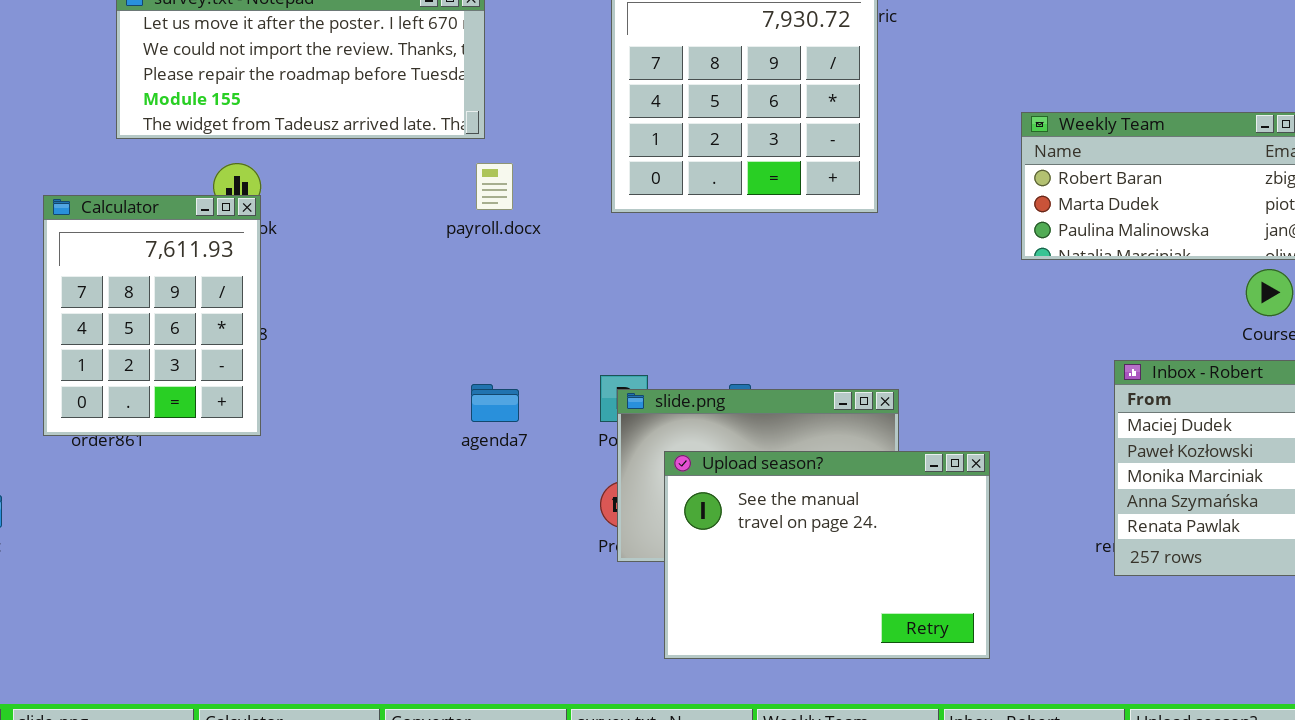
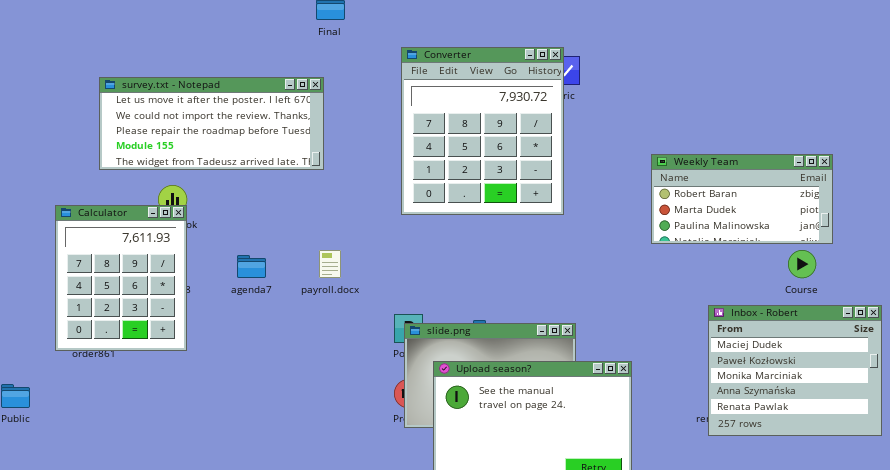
payroll.docx: [476,163,513,210] -> [319,250,341,278], moved
agenda7: [471,384,519,422] -> [237,255,266,278], moved

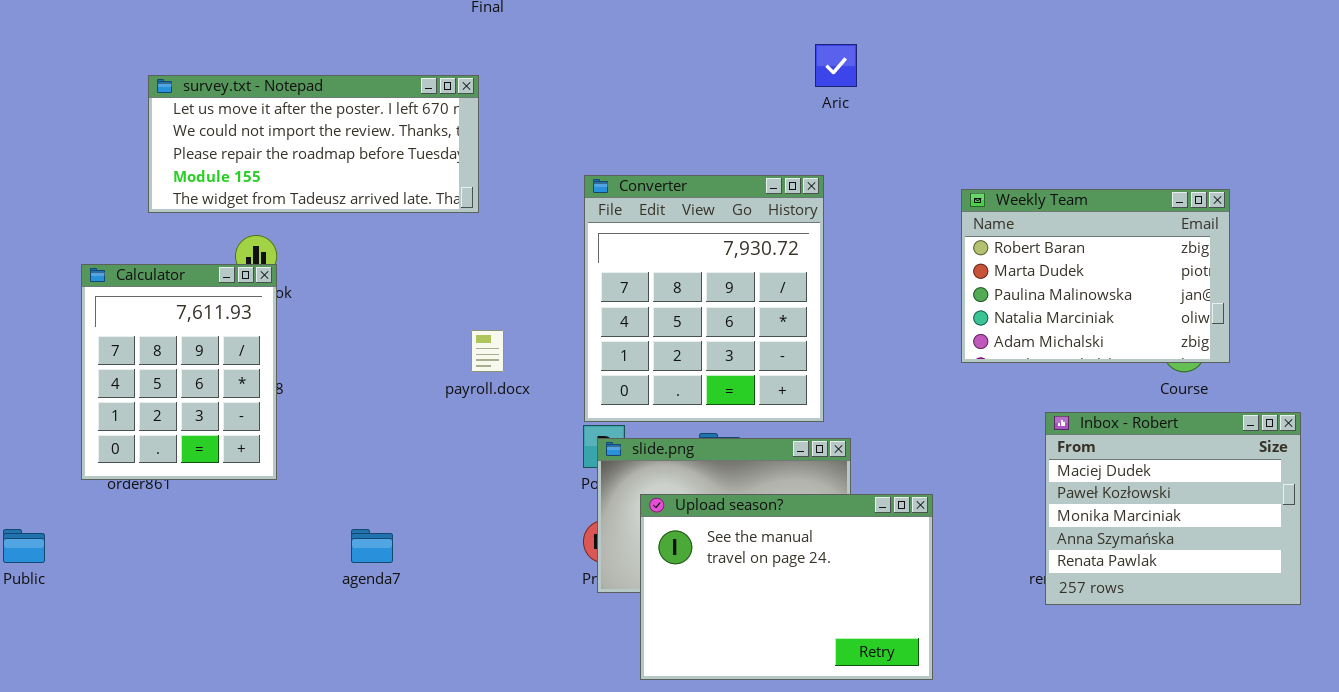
Converter: [401,47,564,215] -> [584,175,824,422], moved
Weekly Team: [651,154,833,244] -> [961,189,1230,363], resized
agenda7: [237,255,266,278] -> [351,529,393,563], moved

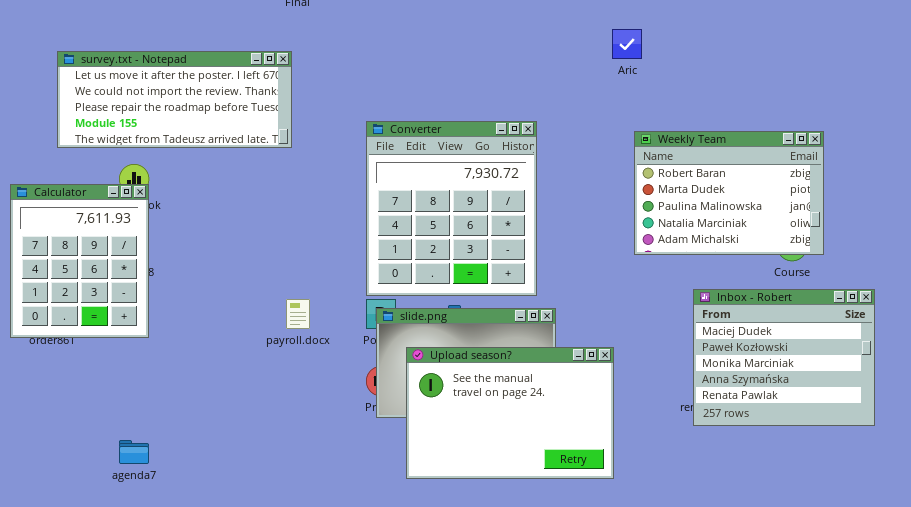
Aric: [815,44,857,87] -> [612,29,642,59], moved
payroll.docx: [471,330,504,372] -> [286,299,310,329], moved
agenda7: [351,529,393,563] -> [119,440,149,464], moved

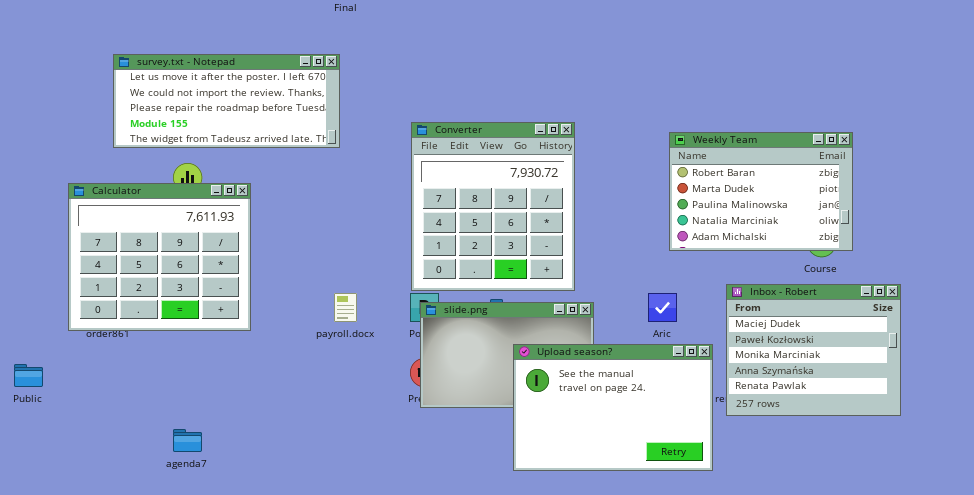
Aric: [612,29,642,59] -> [648,293,677,322], moved
Calculator: [10,184,149,338] -> [68,183,251,331], resized
Upload season?: [406,347,614,479] -> [513,344,713,471], moved

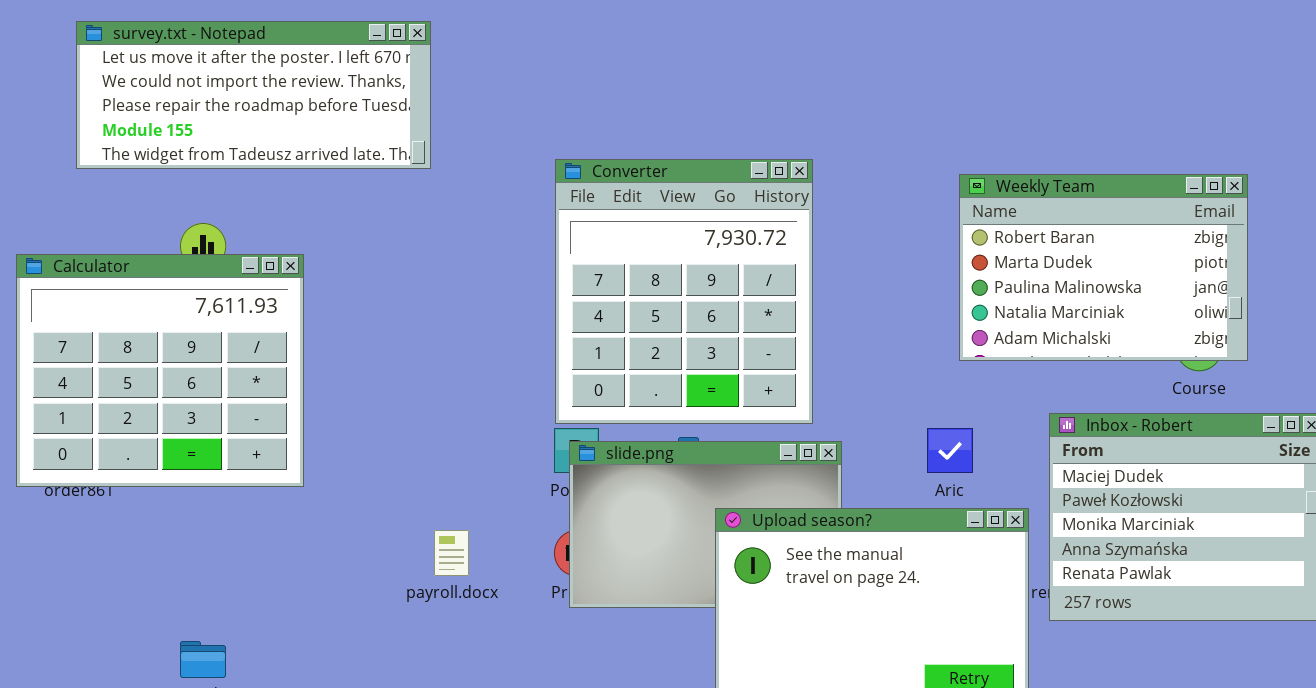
survey.txt - Notepad: [113,54,340,148] -> [76,21,431,169], moved
payroll.docx: [334,293,357,322] -> [434,530,469,576], moved

